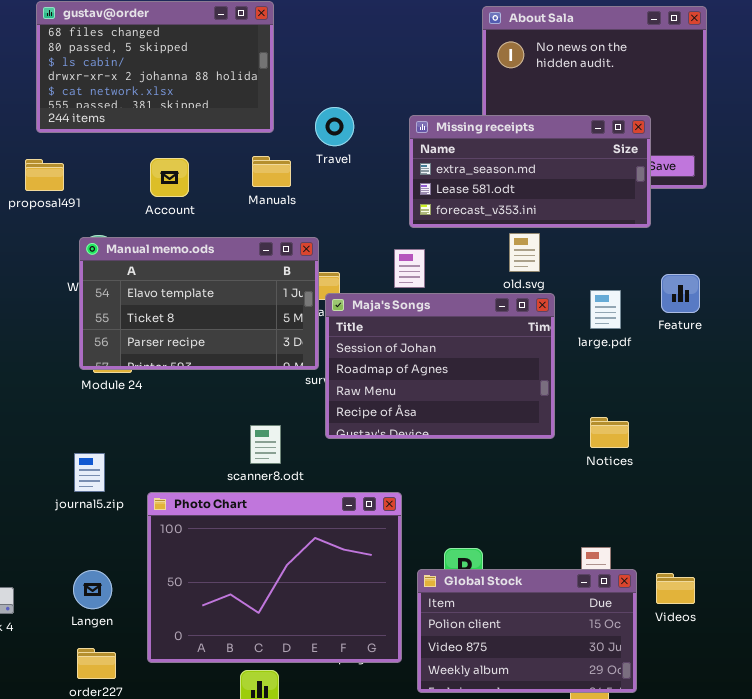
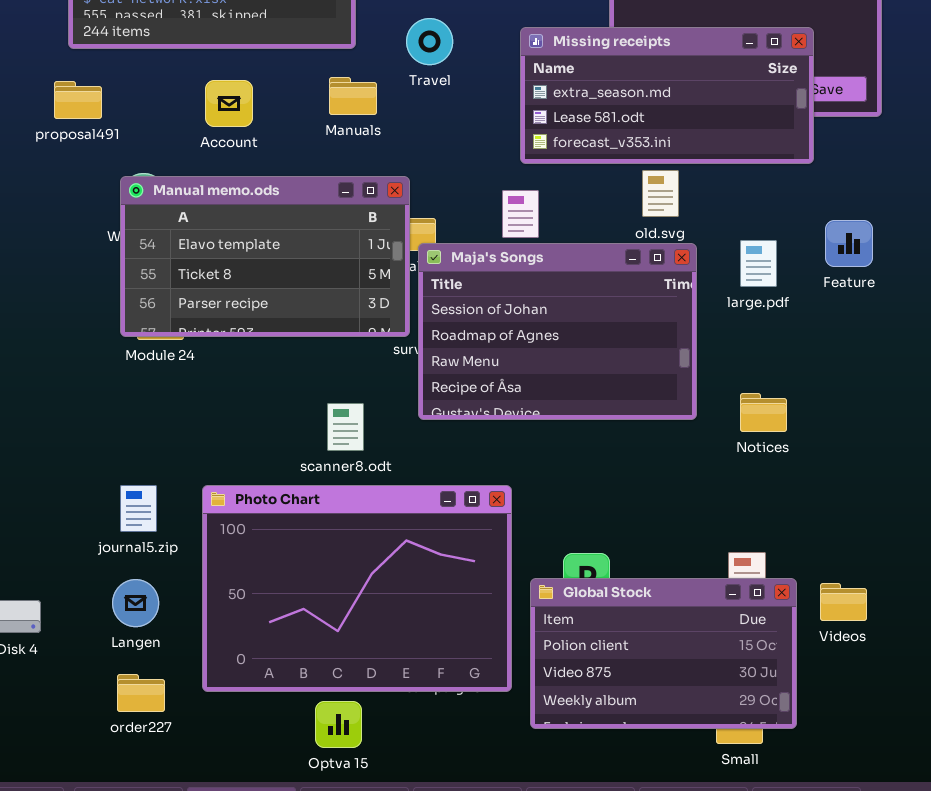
journal5.zip: [74,453,105,492] -> [120,485,157,532], moved

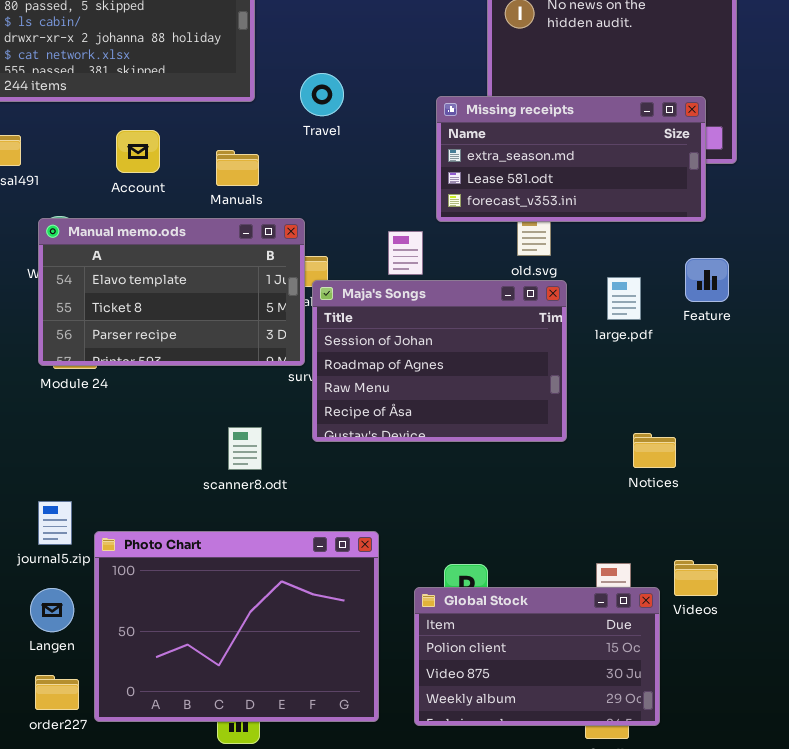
Missing receipts: [520,27,814,164] -> [436,96,706,222], moved
Manuals: [329,77,377,115] -> [216,150,259,186], moved
Notices: [740,393,787,432] -> [633,433,676,468], moved
Photo Chart: [202,485,512,692] -> [94,531,379,722], moved
Videos: [820,583,867,621] -> [674,560,718,596], moved

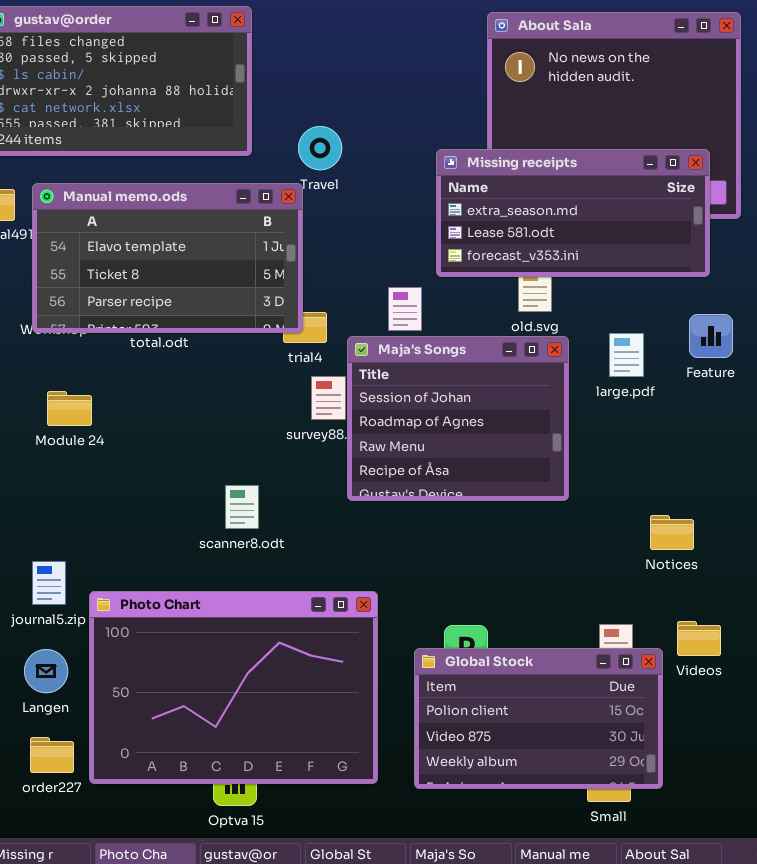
Manual memo.ods: [38,218,305,366] -> [32,183,303,333], moved
Maja's Songs: [312,280,567,442] -> [347,336,569,501], resized
Notices: [633,433,676,468] -> [650,515,694,550], moved

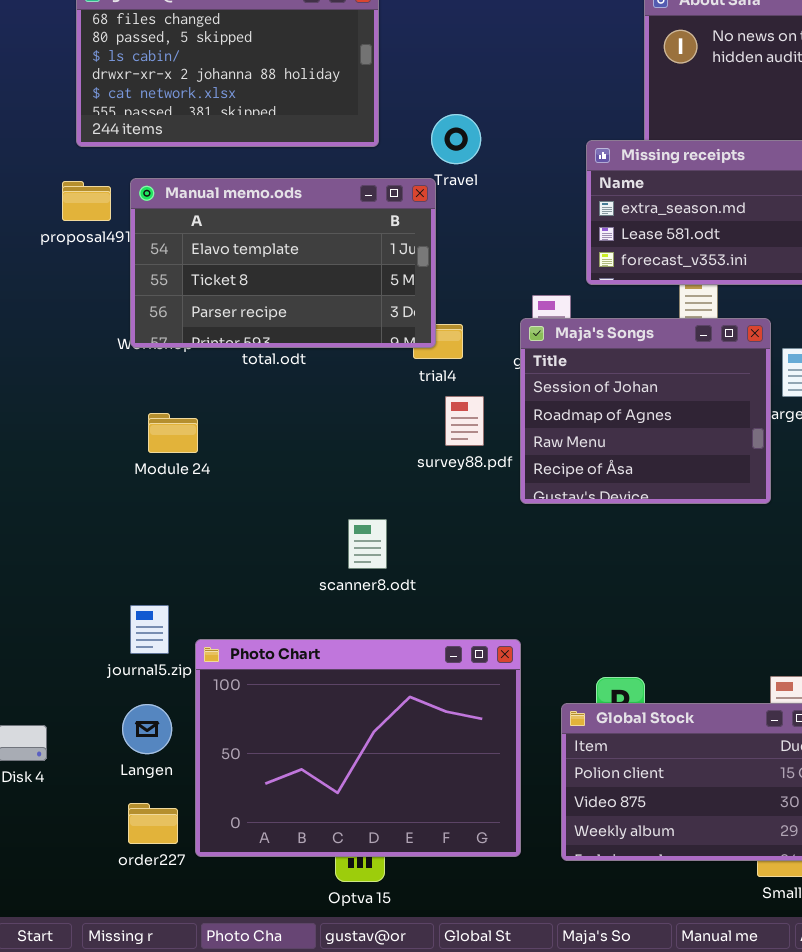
Maja's Songs: [347,336,569,501] -> [520,318,771,504], moved

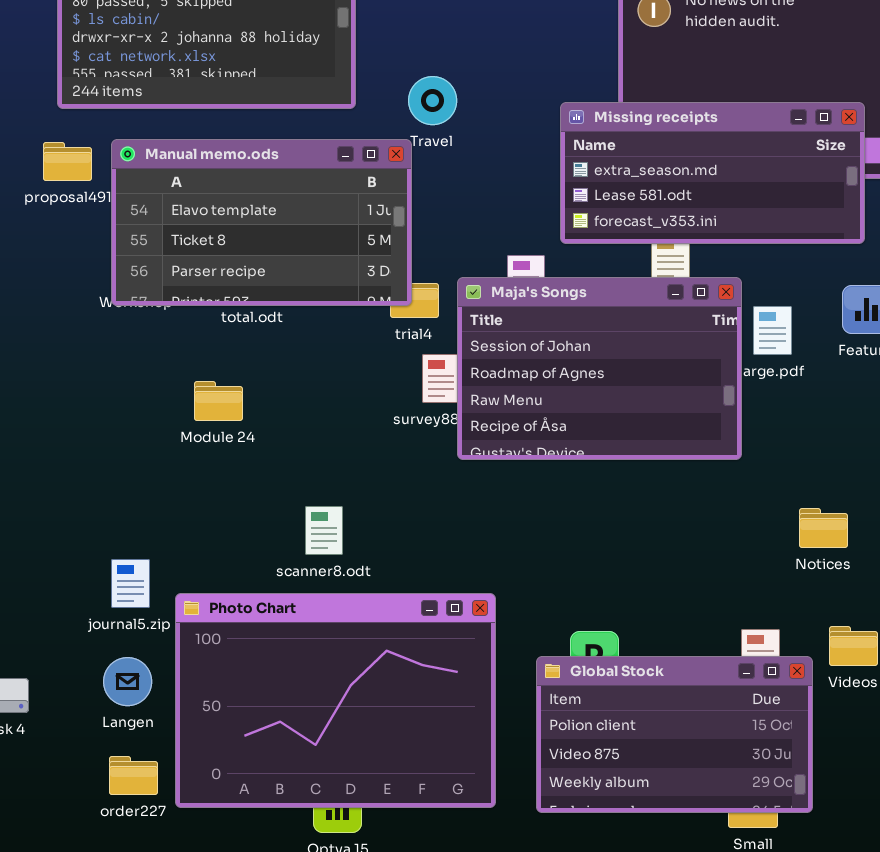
Maja's Songs: [520,318,771,504] -> [457,277,742,460], resized
Module 24: [148,413,198,453] -> [194,381,243,421], moved
scanner8.odt: [348,519,387,569] -> [305,506,343,555], moved

